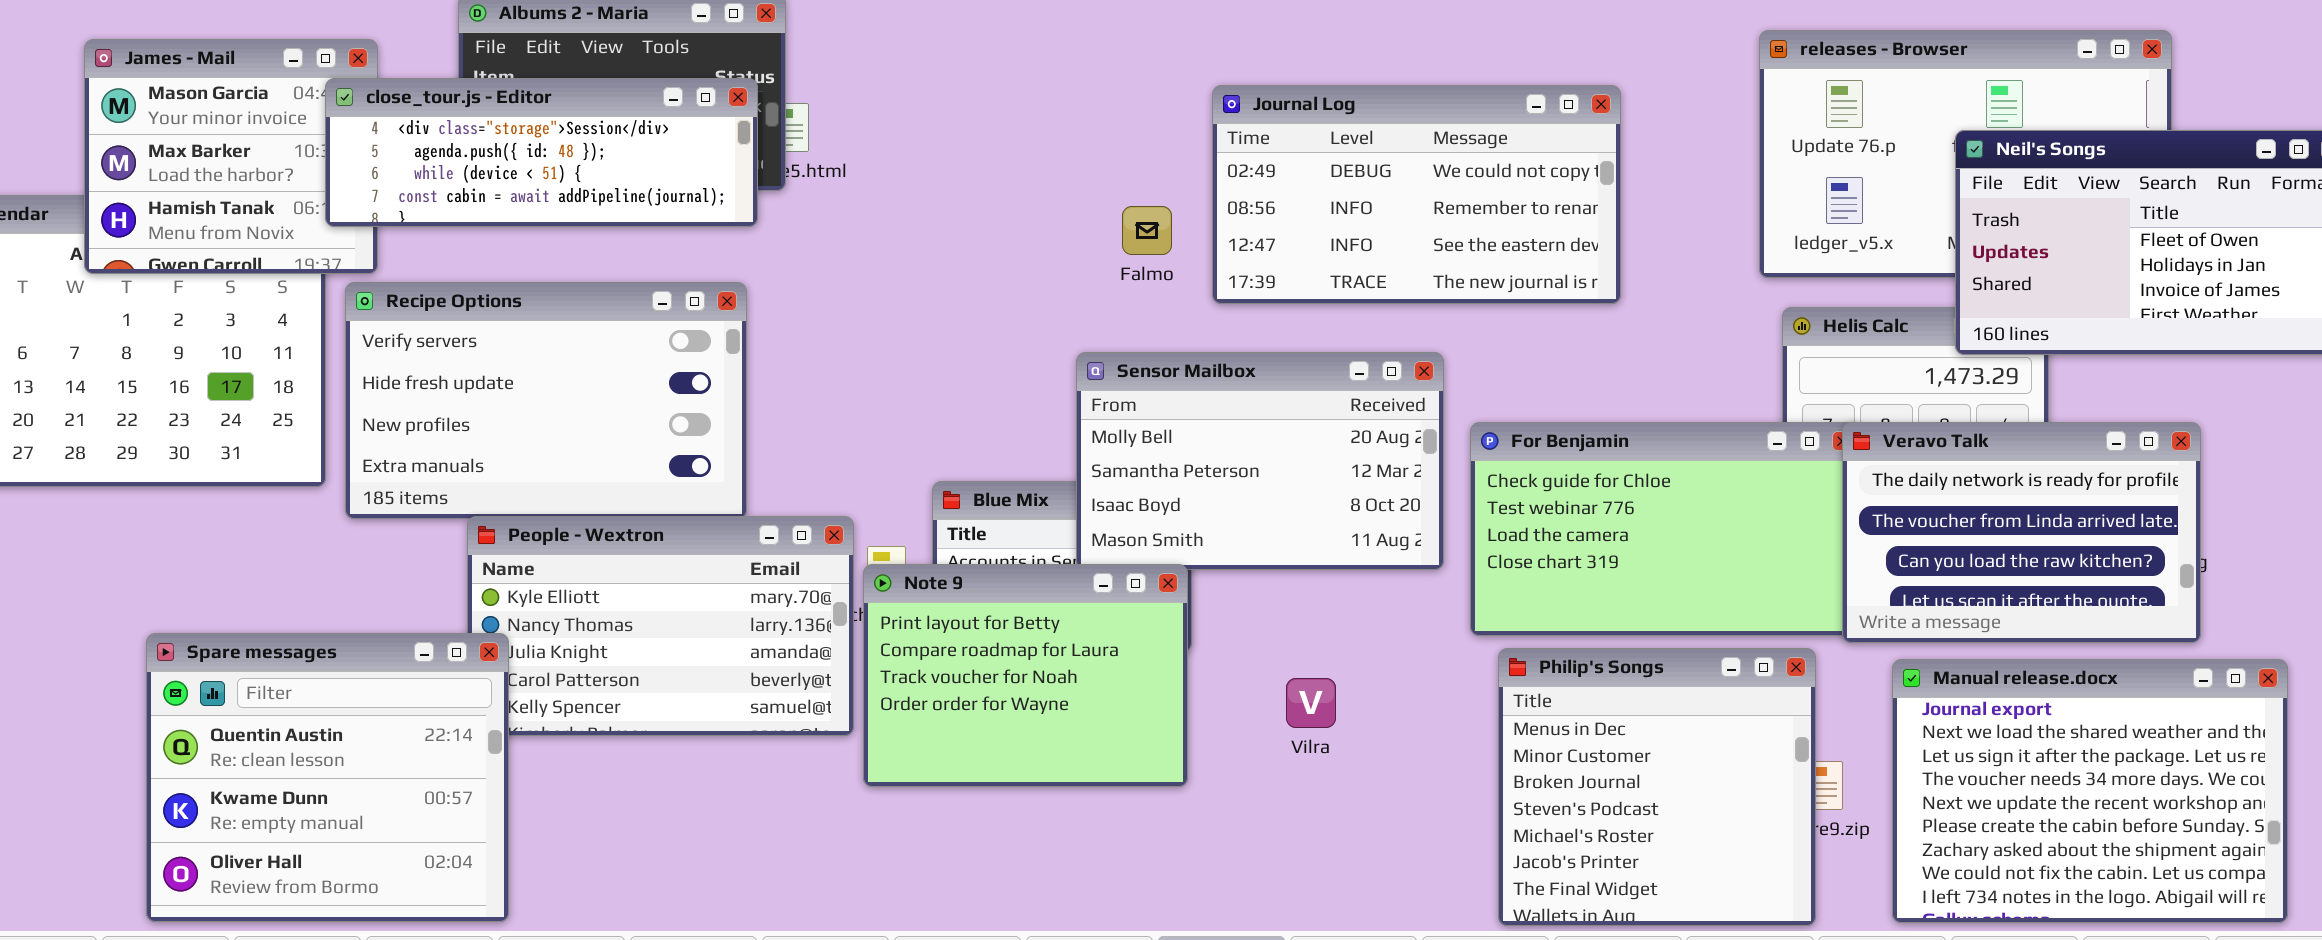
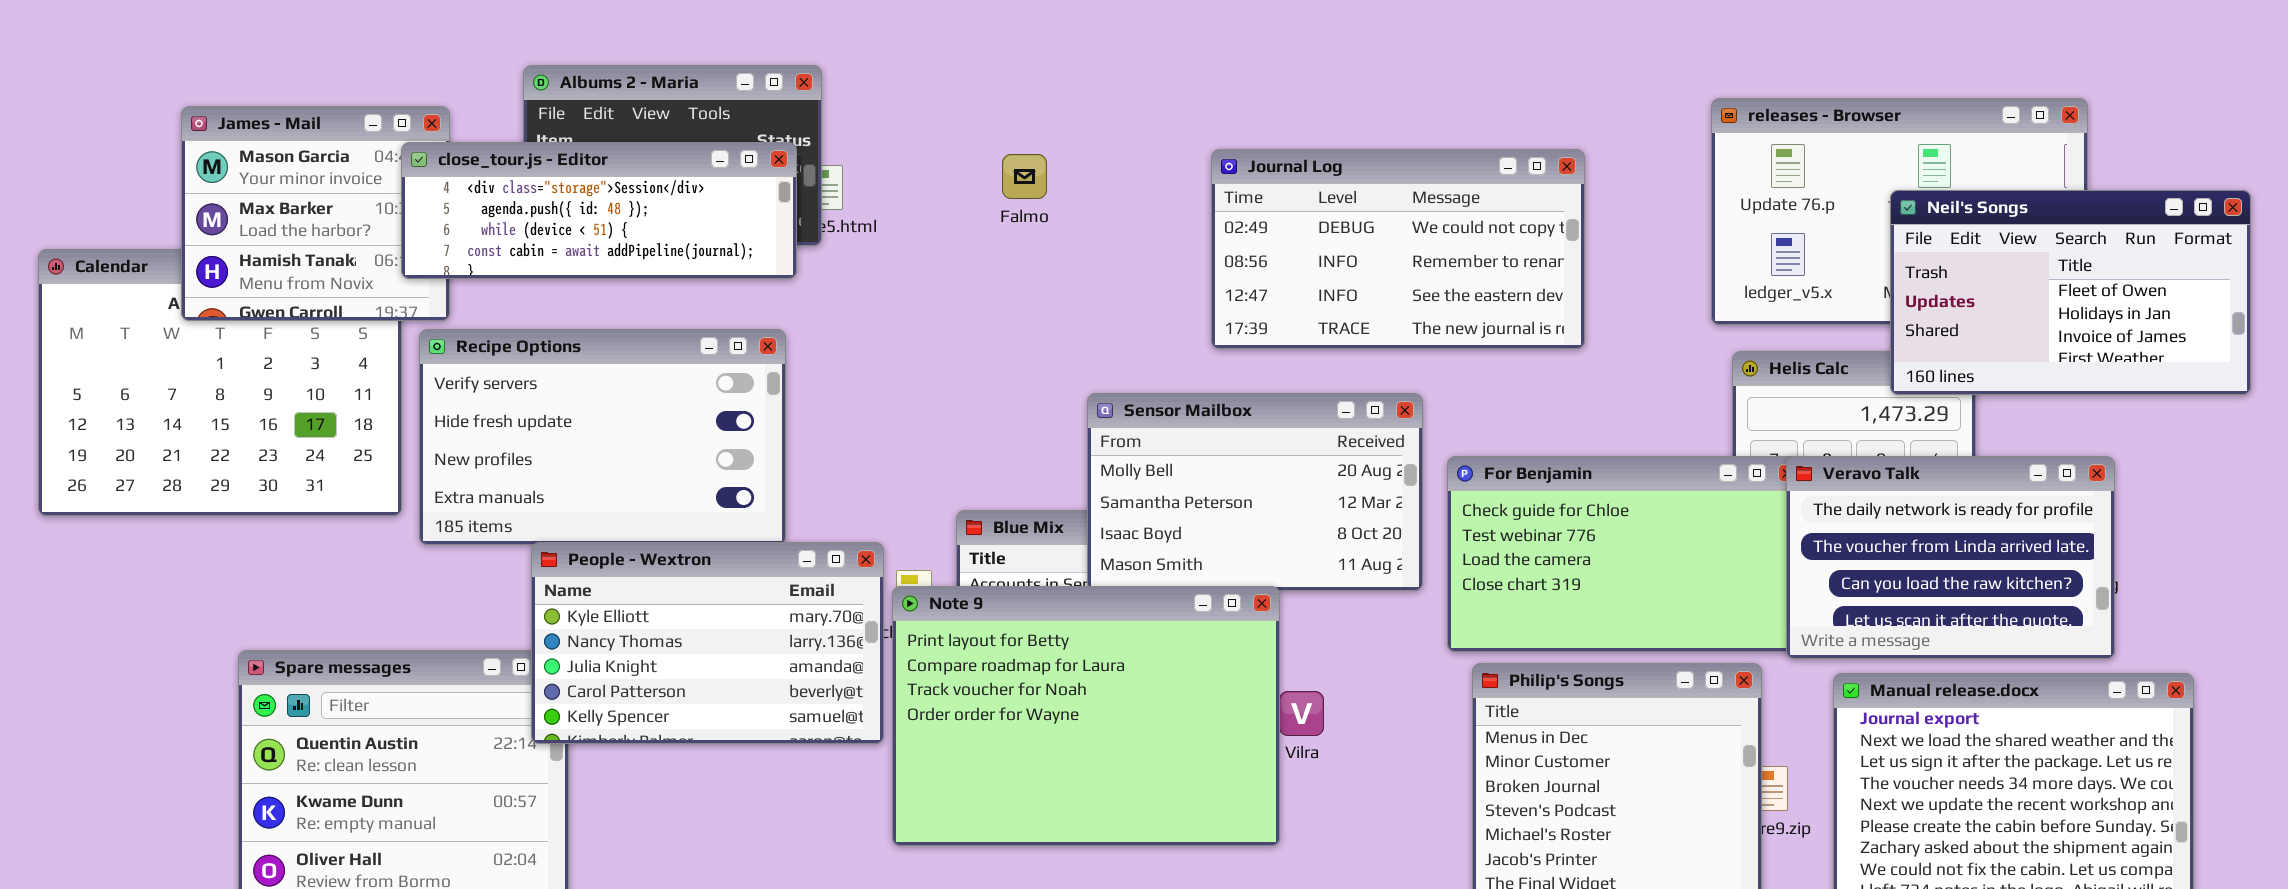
Falmo: [1122,206,1172,255] -> [1002,154,1047,199], moved
People - Wextron: [467,516,854,736] -> [531,542,884,744], raised
Note 9: [863,564,1188,787] -> [892,586,1280,846], resized

